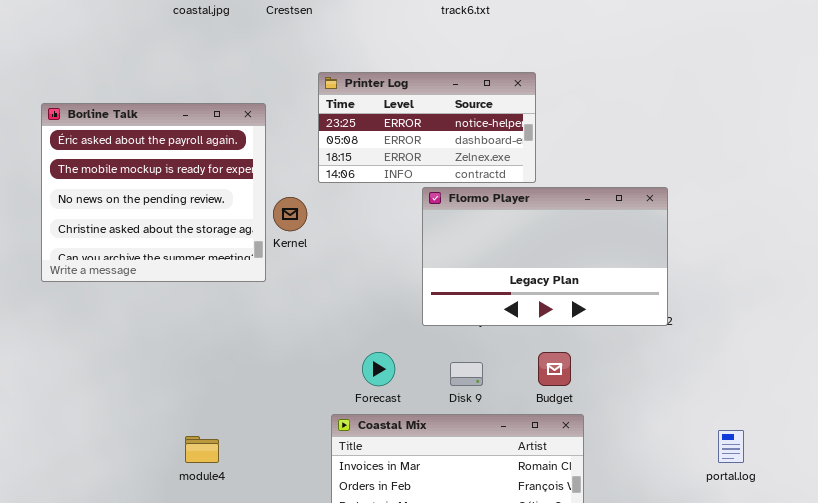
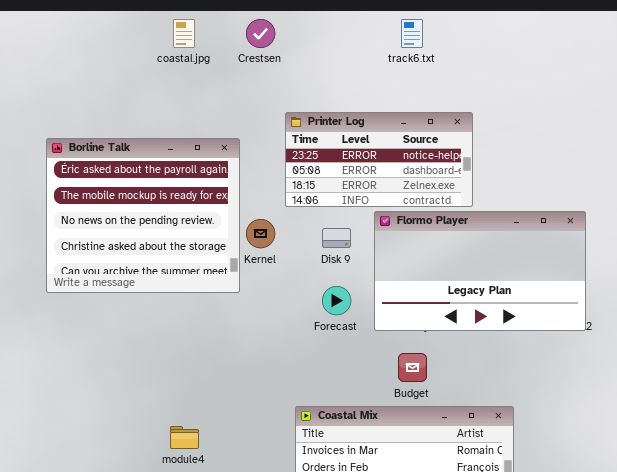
Forecast: [362,352,395,386] -> [322,286,351,315], moved
Budget: [538,352,571,386] -> [398,353,427,382], moved
Disk 9: [450,362,483,386] -> [322,228,351,248], moved

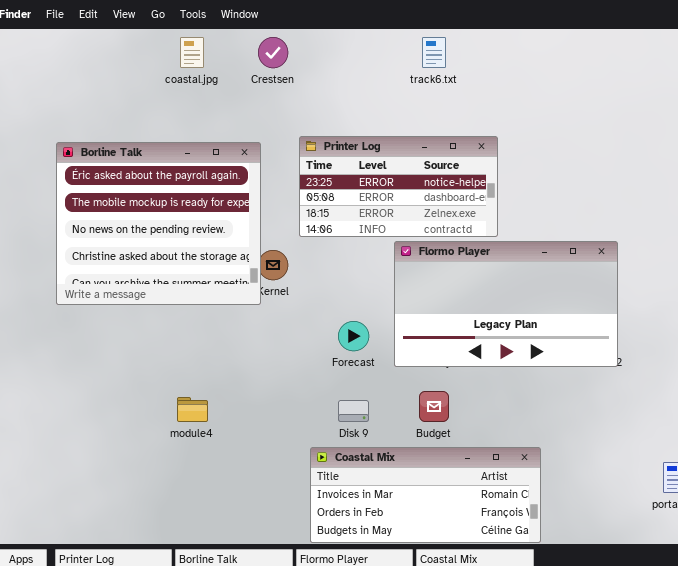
Borline Talk: [46,138,240,293] -> [56,142,261,305], moved
Disk 9: [322,228,351,248] -> [338,400,369,422], moved
module4: [170,426,199,449] -> [177,397,208,422], moved

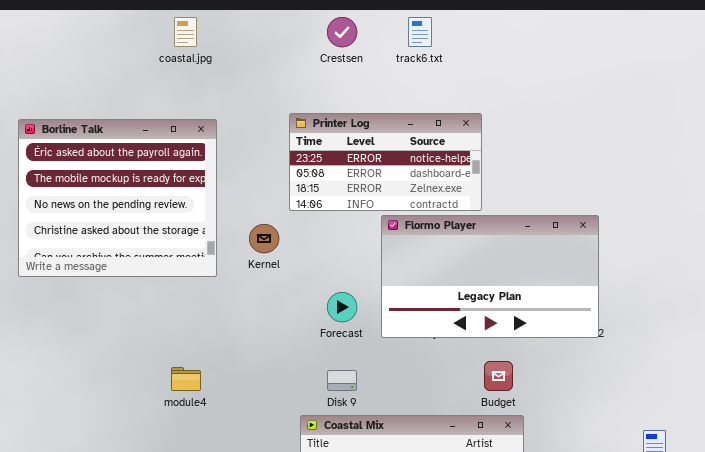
Crestsen: [258,37,288,68] -> [327,17,357,47], moved
Borline Talk: [56,142,261,305] -> [18,119,217,277], moved
Budget: [419,391,449,422] -> [484,361,513,391], moved

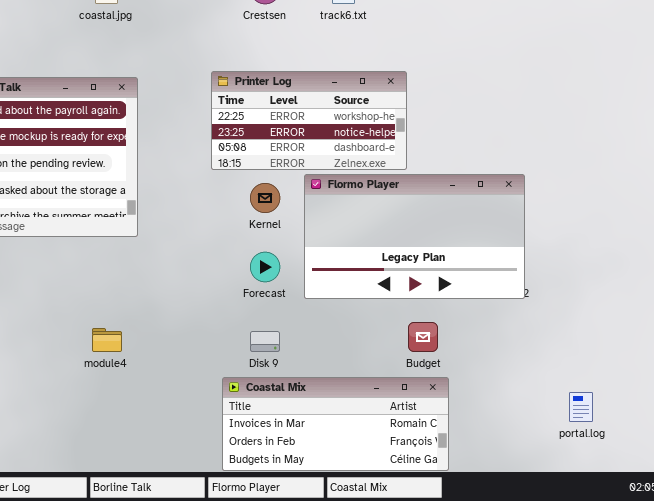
Printer Log: [289,113,482,211] -> [211,71,407,170], scrolled up 1 row
Kernel: [249,224,279,253] -> [250,183,280,213], moved

